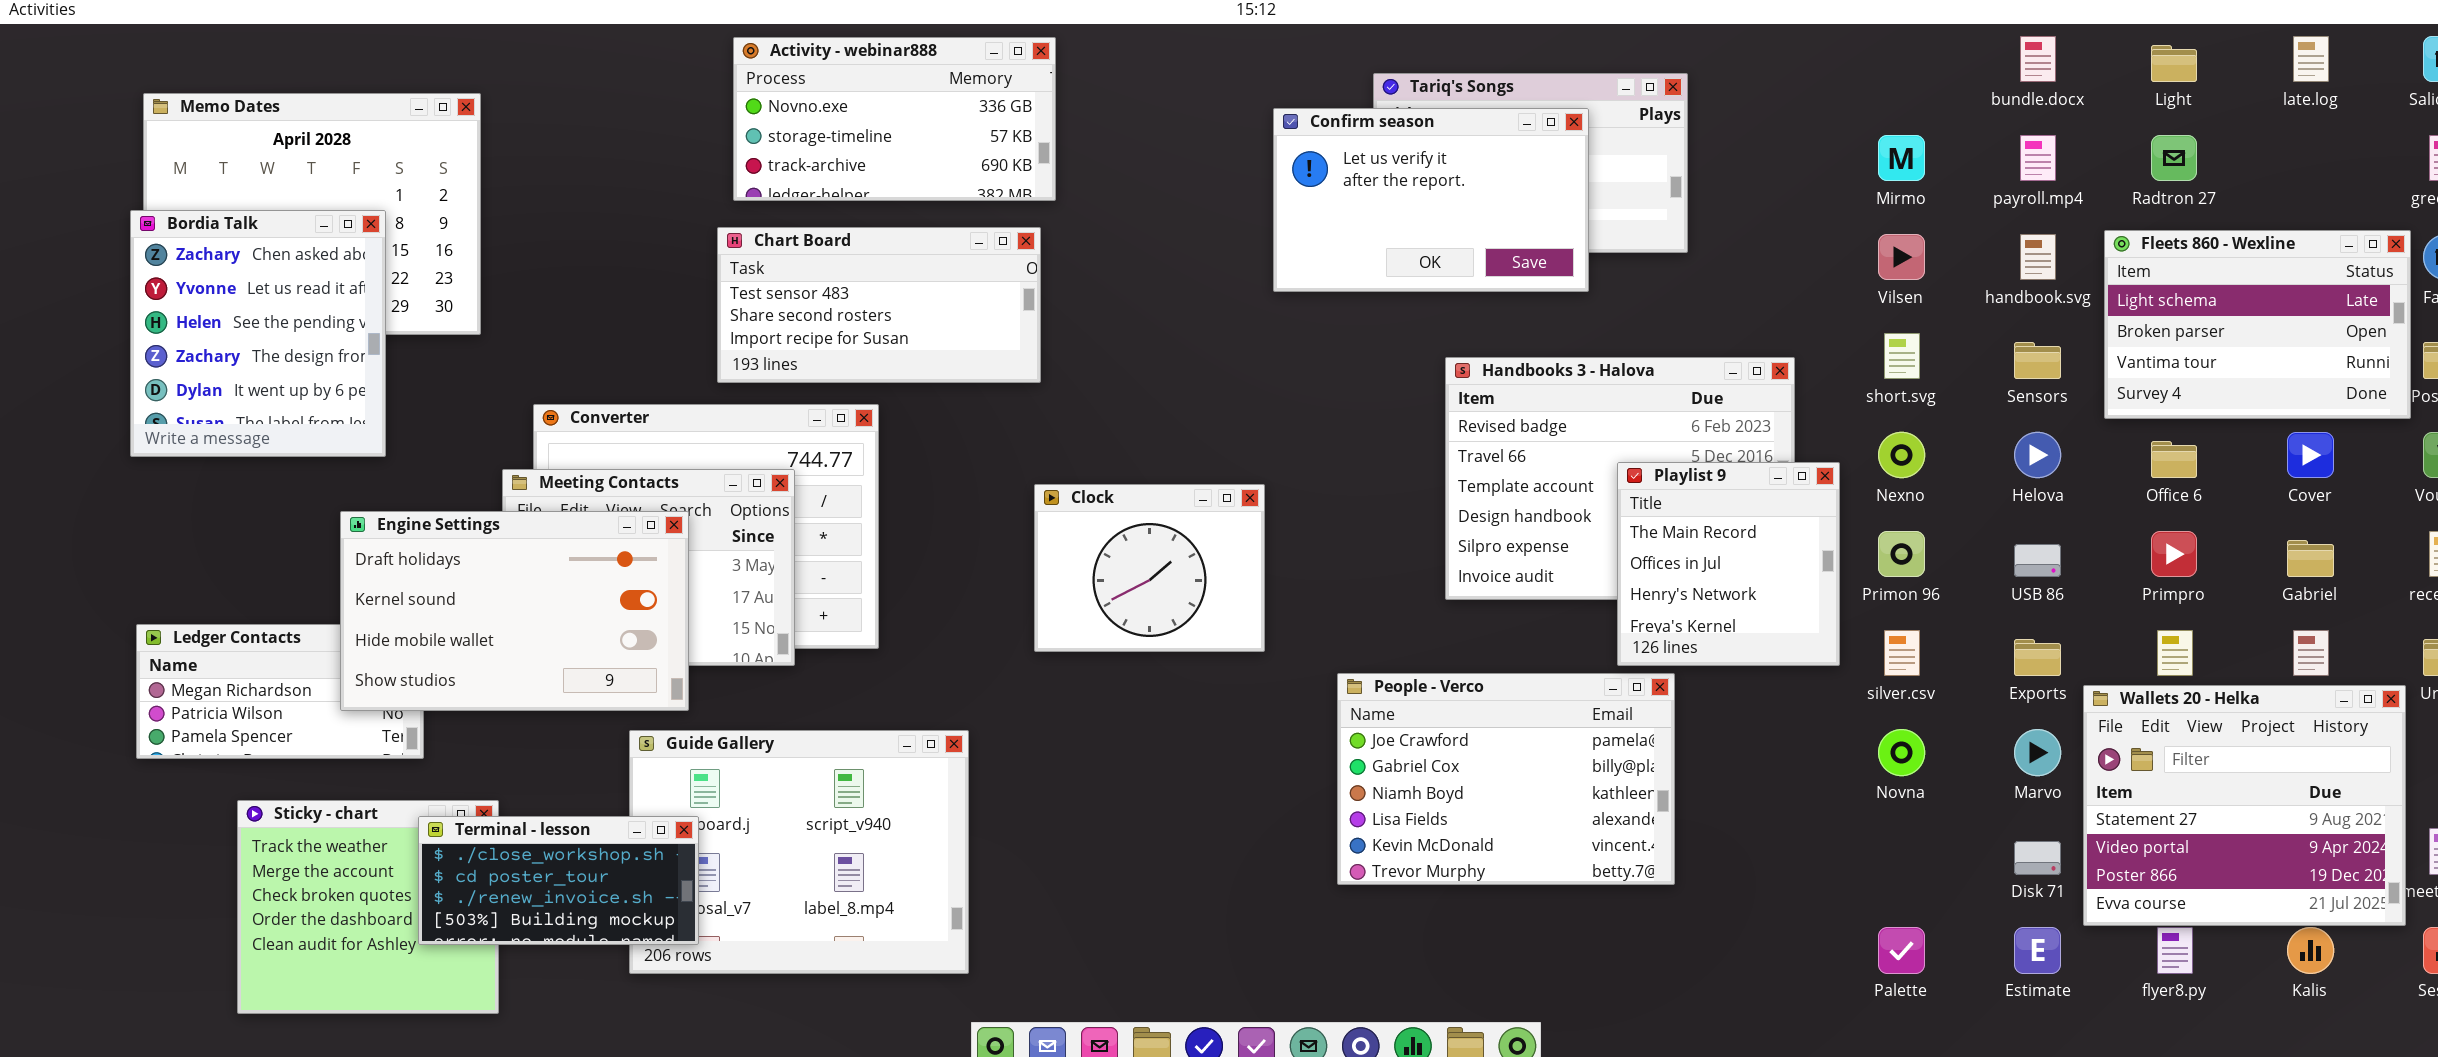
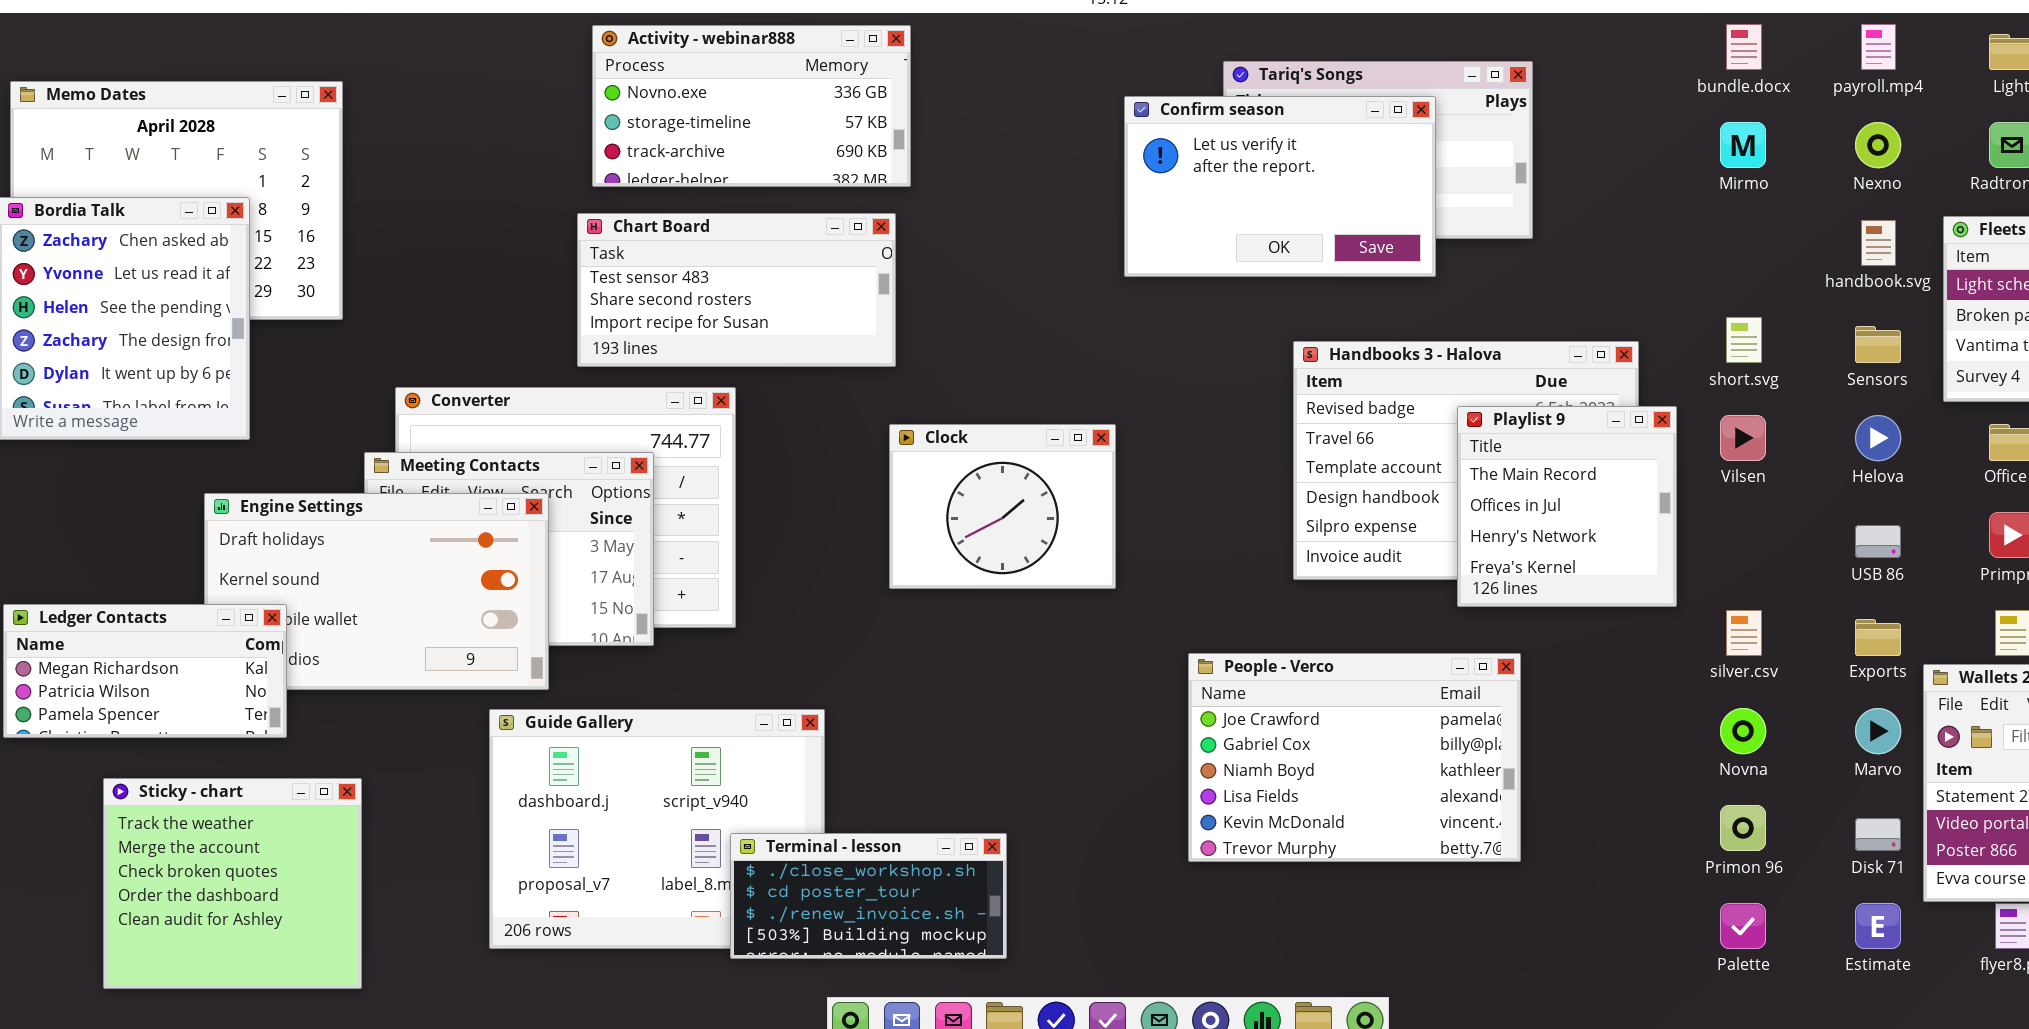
bundle.docx: [2020,36,2056,82] -> [1726,24,1762,70], moved
payroll.mp4: [2020,135,2056,181] -> [1861,24,1896,70], moved
Vilsen: [1878,234,1925,280] -> [1720,415,1766,461], moved
Nexno: [1878,432,1925,478] -> [1855,122,1901,168], moved
Playlist 9: [1617,462,1840,666] -> [1457,406,1677,607], moved
Clock: [1034,484,1265,652] -> [889,424,1116,589], moved
Primon 96: [1878,531,1925,577] -> [1720,805,1766,851], moved
Ledger Contacts: [136,624,424,759] -> [3,604,287,738], raised
Terminal - lesson: [418,816,699,945] -> [730,833,1007,959], moved

